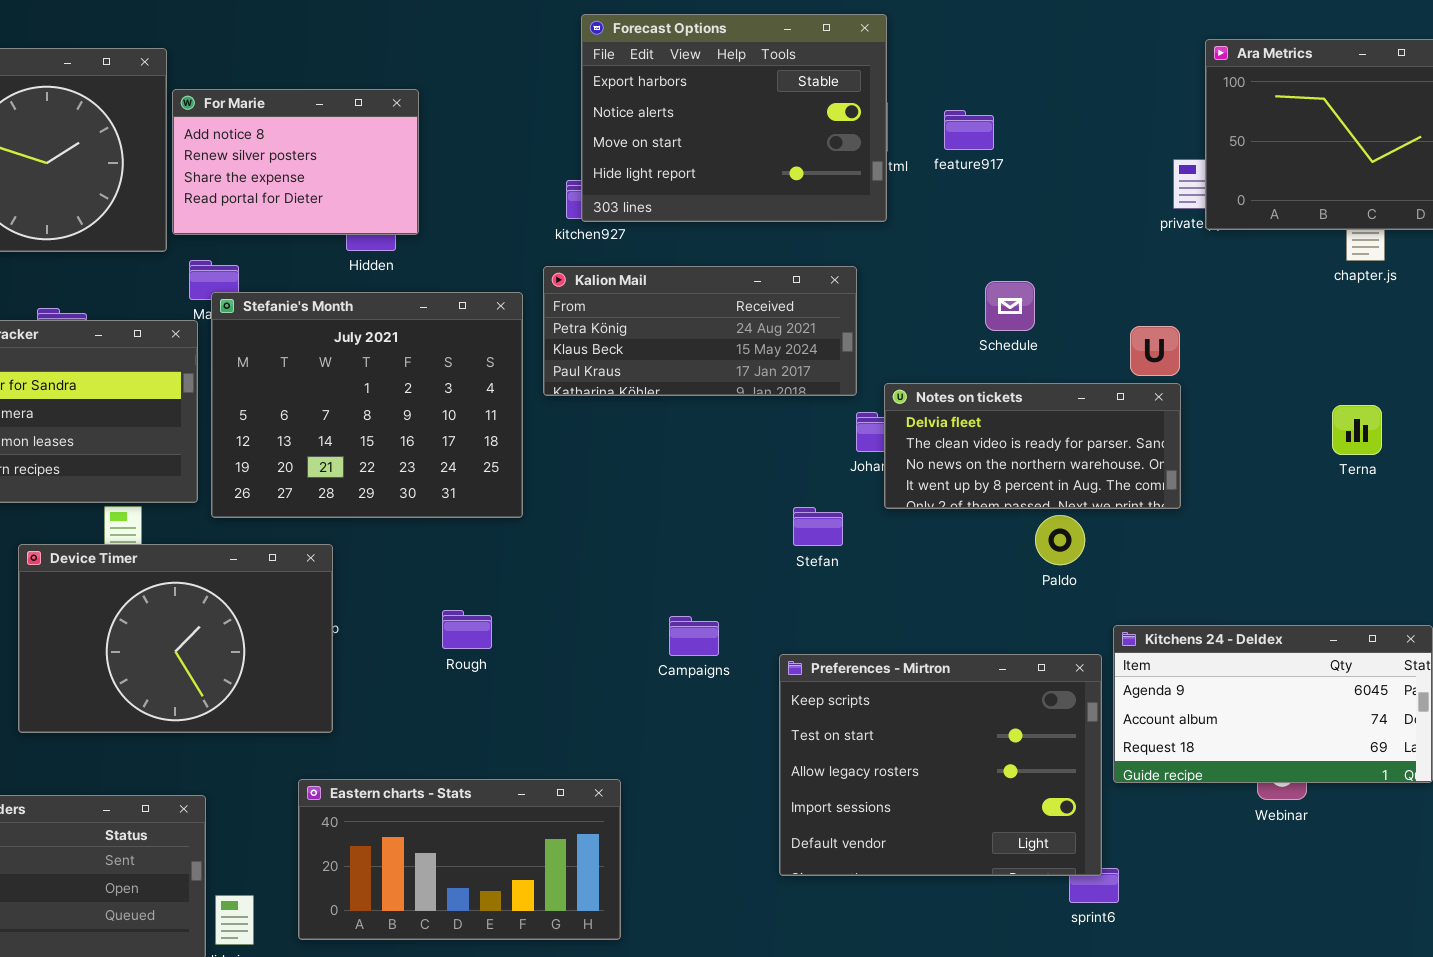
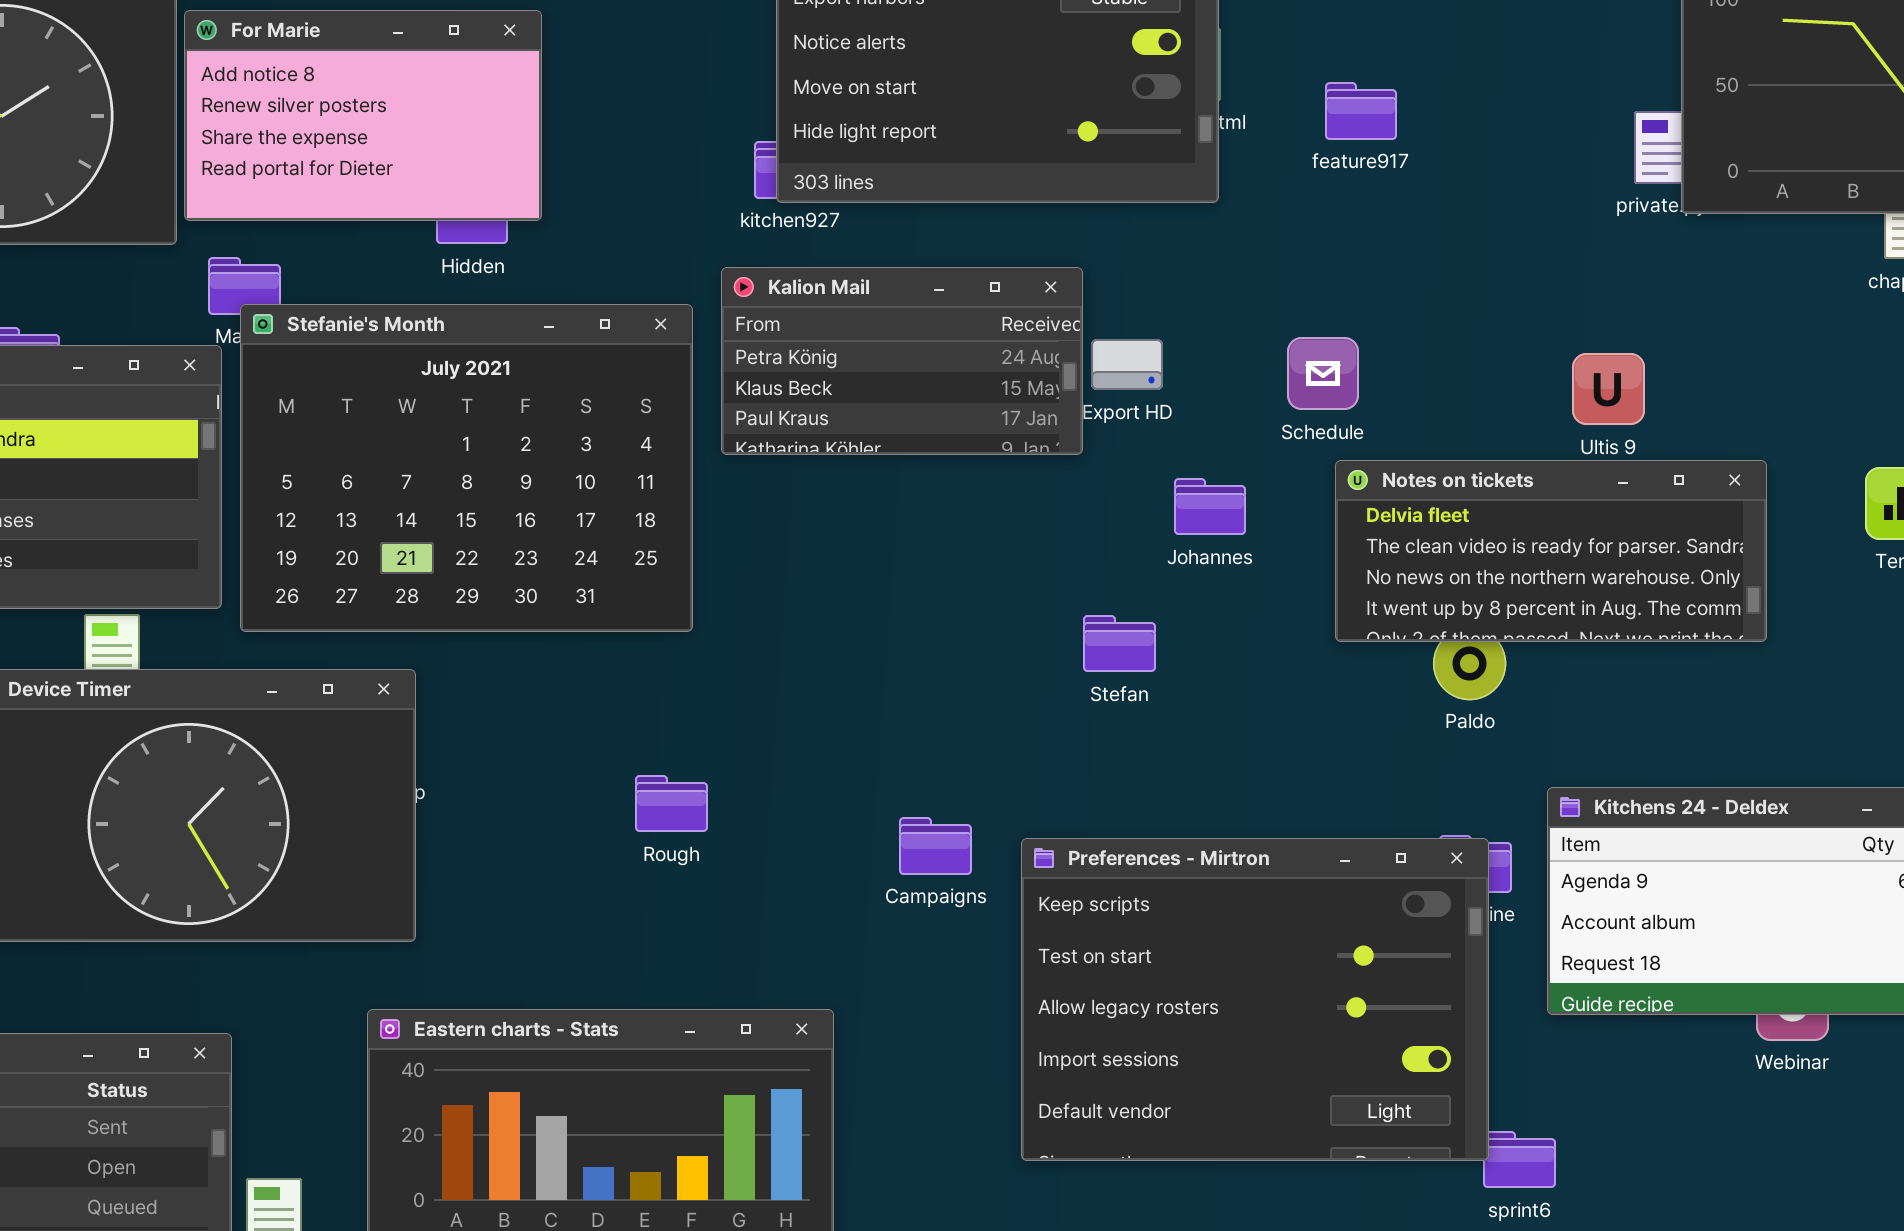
feature917: [944,110,994,150] -> [1325,82,1397,140], moved
Kalion Mail: [543,266,857,396] -> [721,267,1083,455], resized
Schedule: [985,281,1035,331] -> [1287,337,1359,410], moved
Notes on tickets: [884,383,1181,509] -> [1335,460,1767,642], moved
Rough: [442,610,492,649] -> [635,775,708,832], moved
Campaigns: [669,616,719,656] -> [899,817,972,875], moved
Preferences - Mirtron: [779,654,1102,876] -> [1021,838,1489,1161], moved

